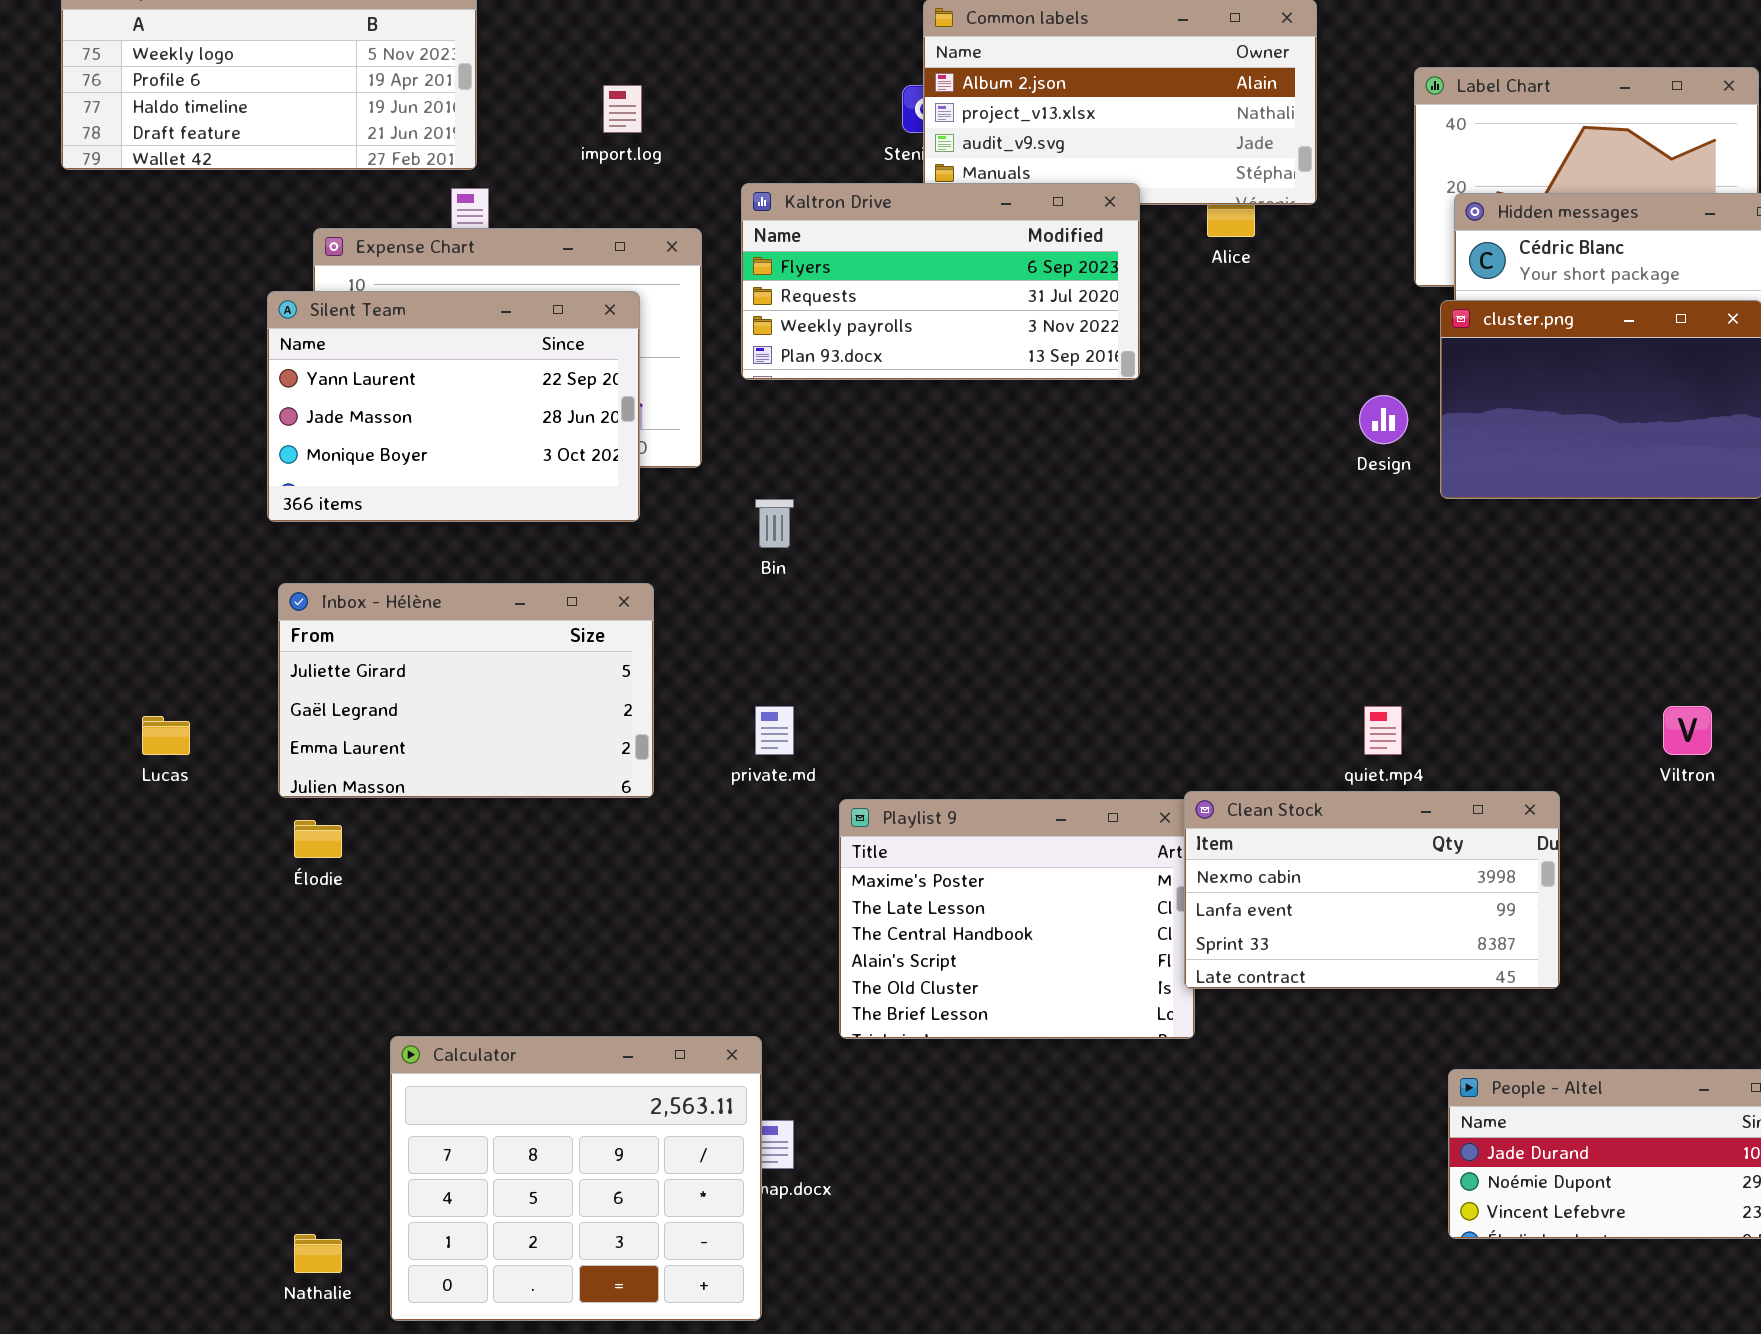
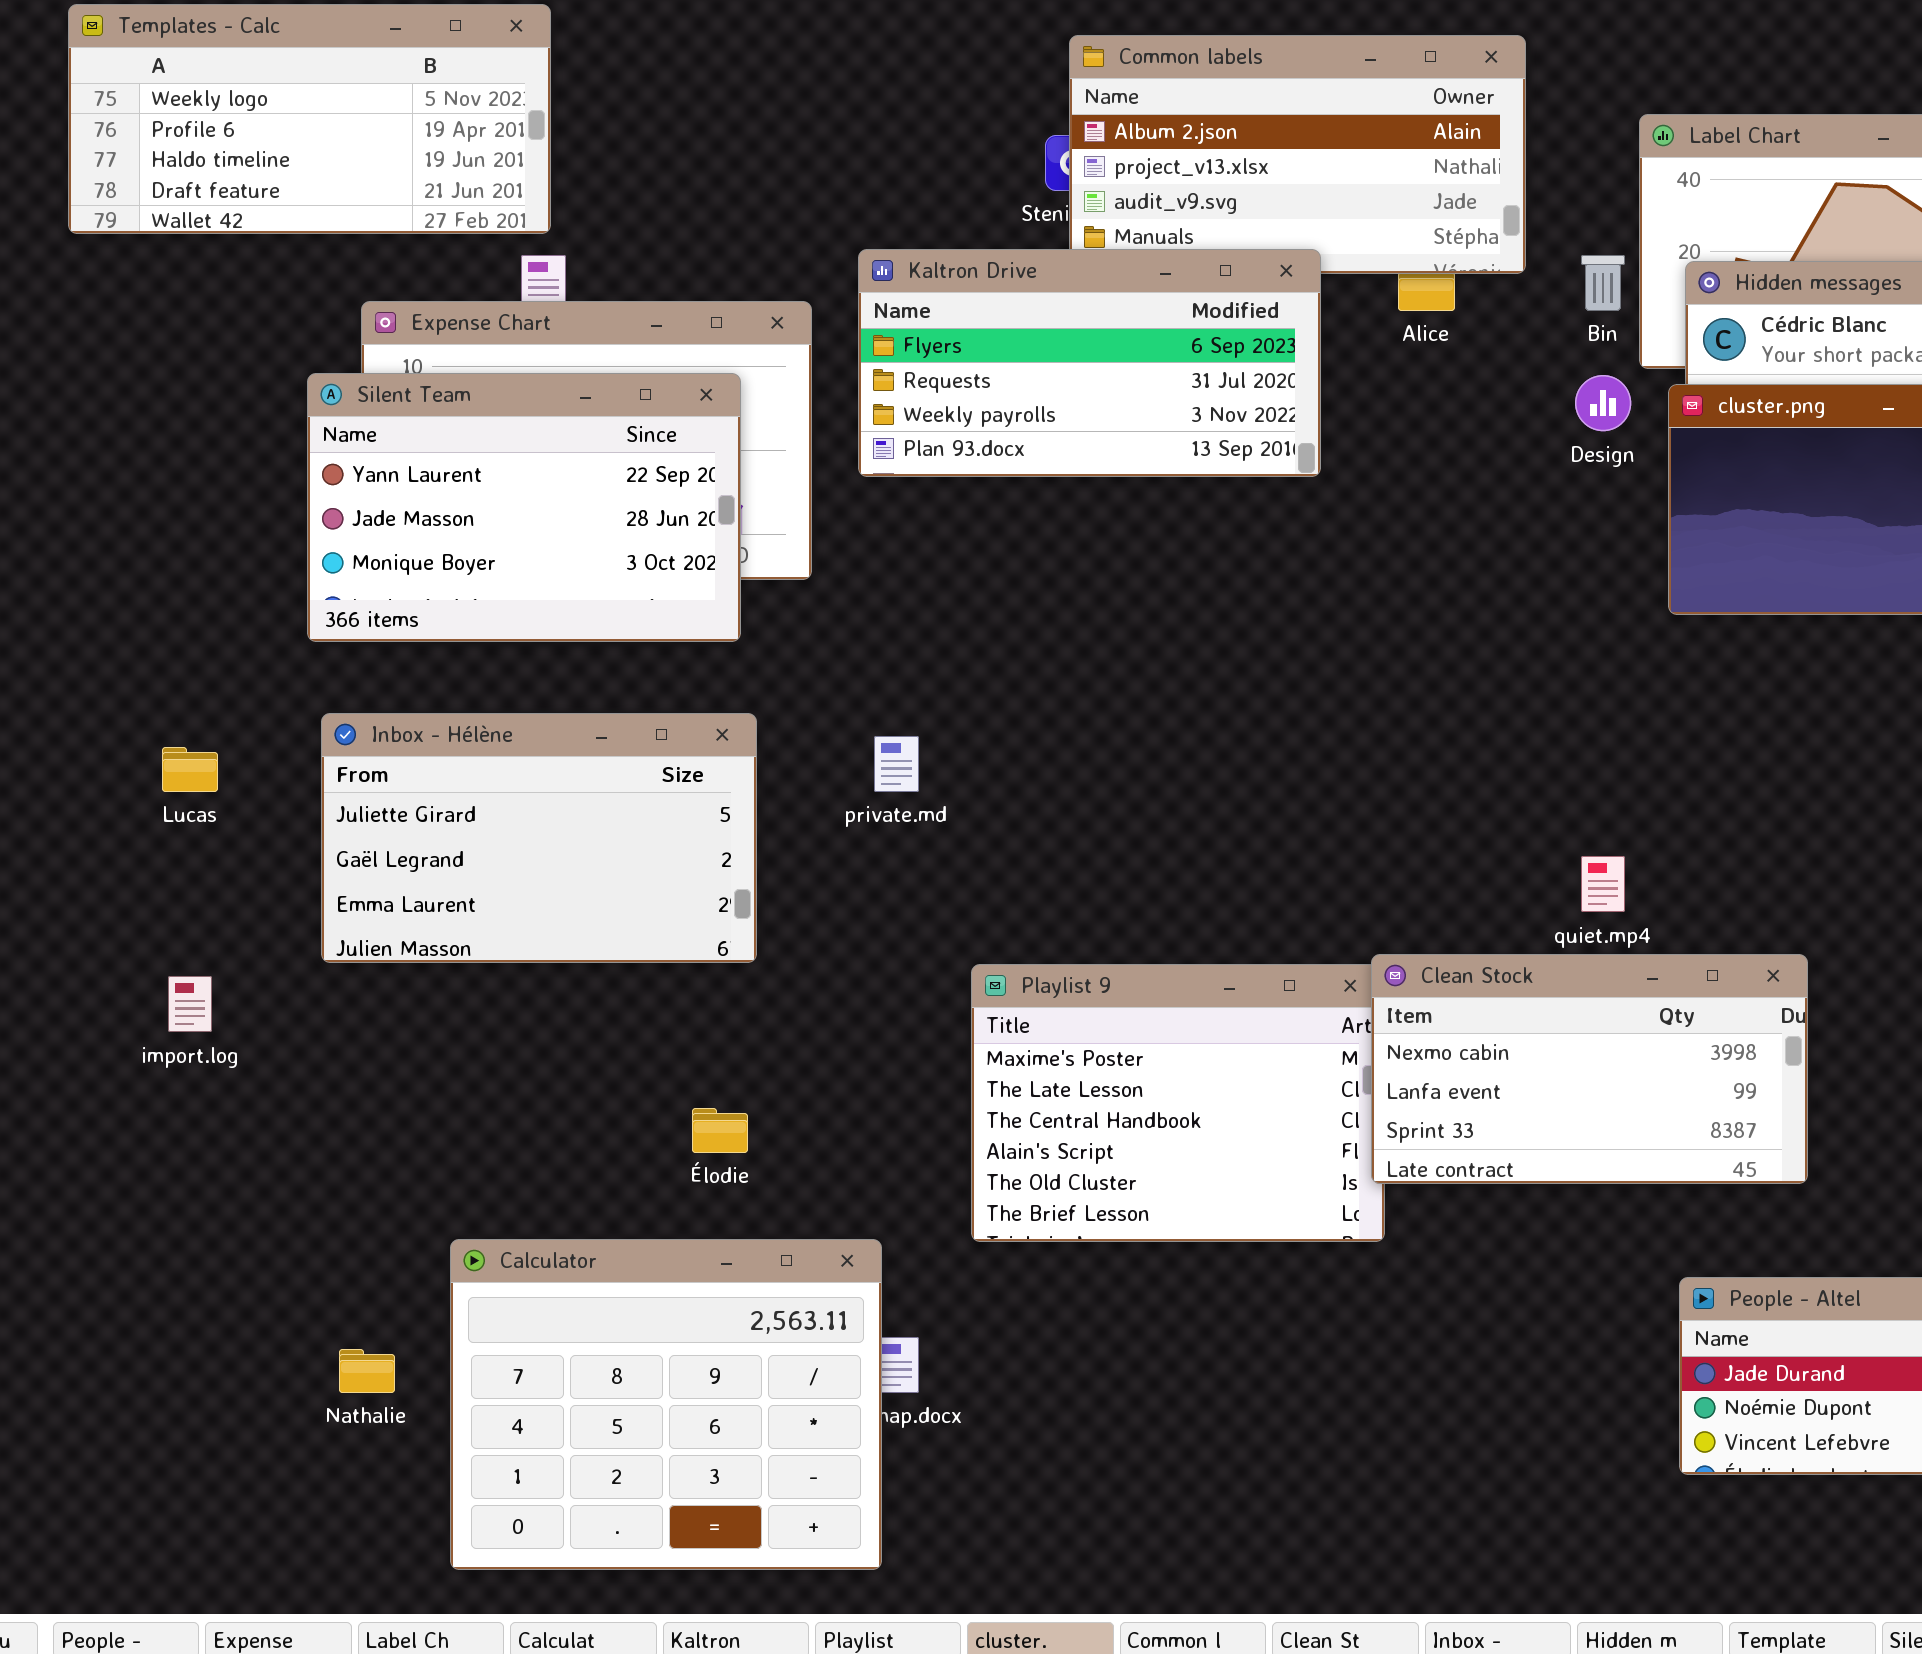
import.log: [603,85,642,133] -> [168,976,212,1032], moved
Design: [1359,395,1408,444] -> [1575,375,1631,431], moved
Bin: [755,499,794,548] -> [1581,255,1625,311], moved
private.md: [755,706,794,755] -> [874,736,919,792], moved
Lucas: [142,716,190,755] -> [162,747,218,792], moved
Élodie: [294,820,342,858] -> [692,1108,748,1153], moved
Nathalie: [294,1234,342,1273] -> [339,1349,395,1393], moved

